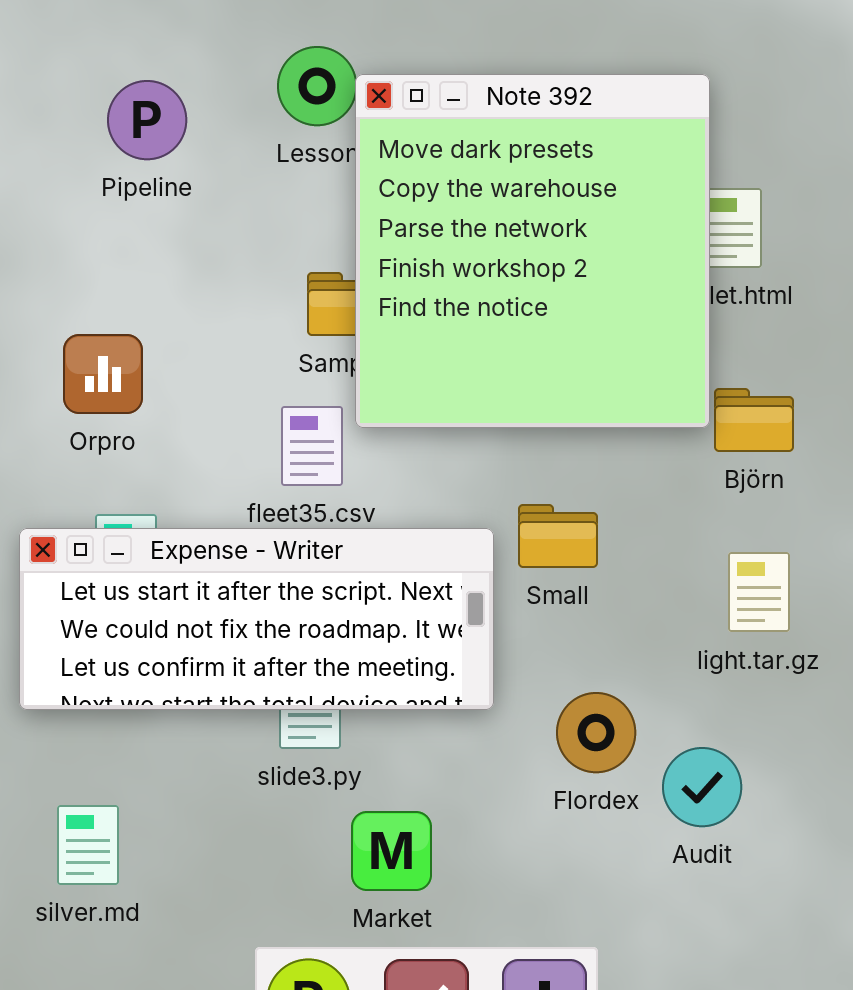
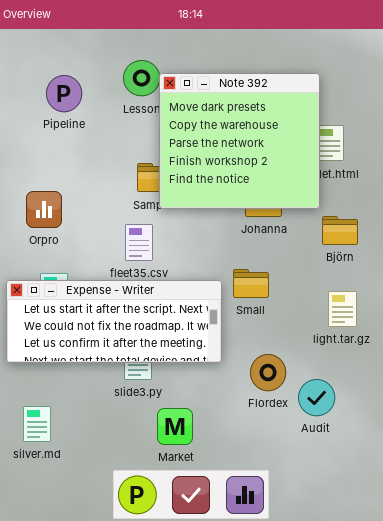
Note 392: [355,74,710,428] -> [159,73,320,209], resized

